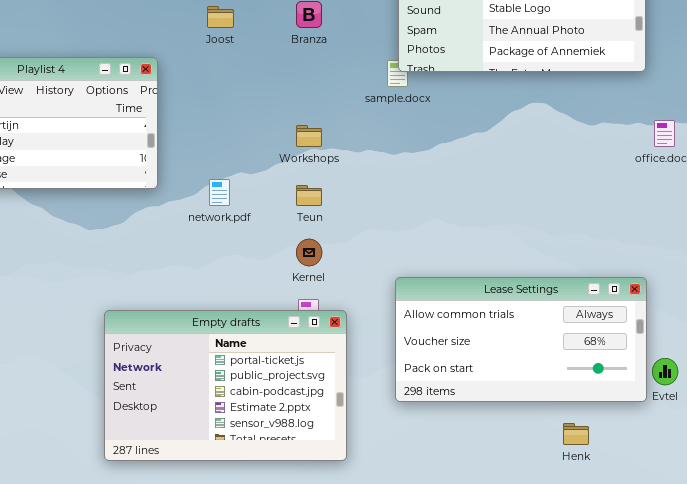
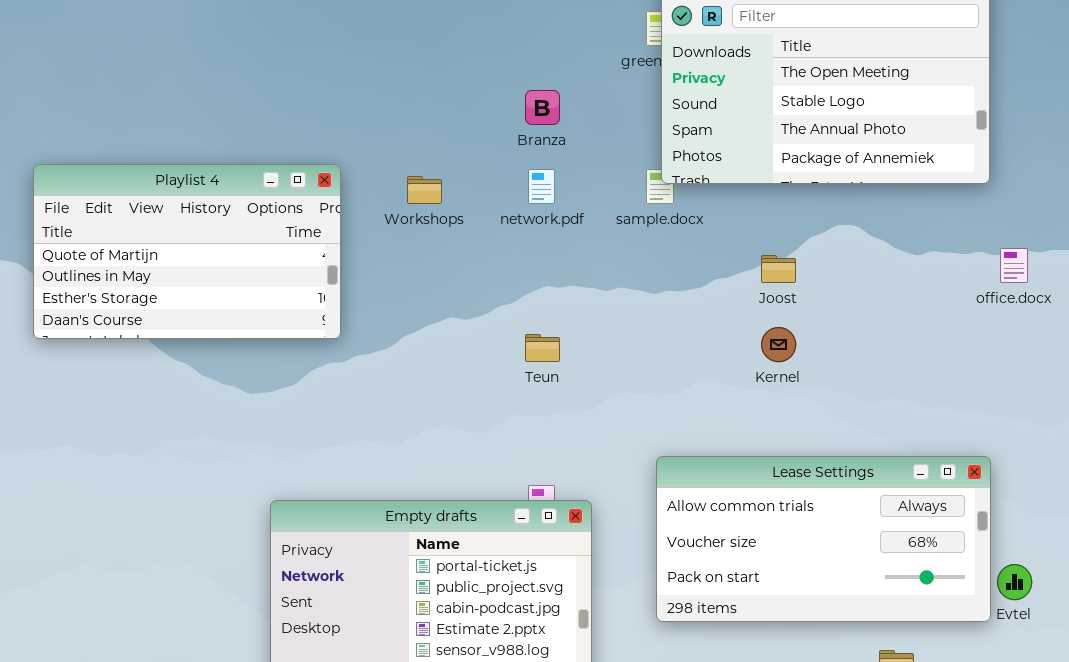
Joost: [207,6,234,28] -> [761,255,796,283], moved
Workshops: [296,125,322,147] -> [407,176,442,204], moved
network.pdf: [209,179,230,206] -> [528,169,555,204], moved
Kernel: [296,239,322,266] -> [761,327,796,362], moved

